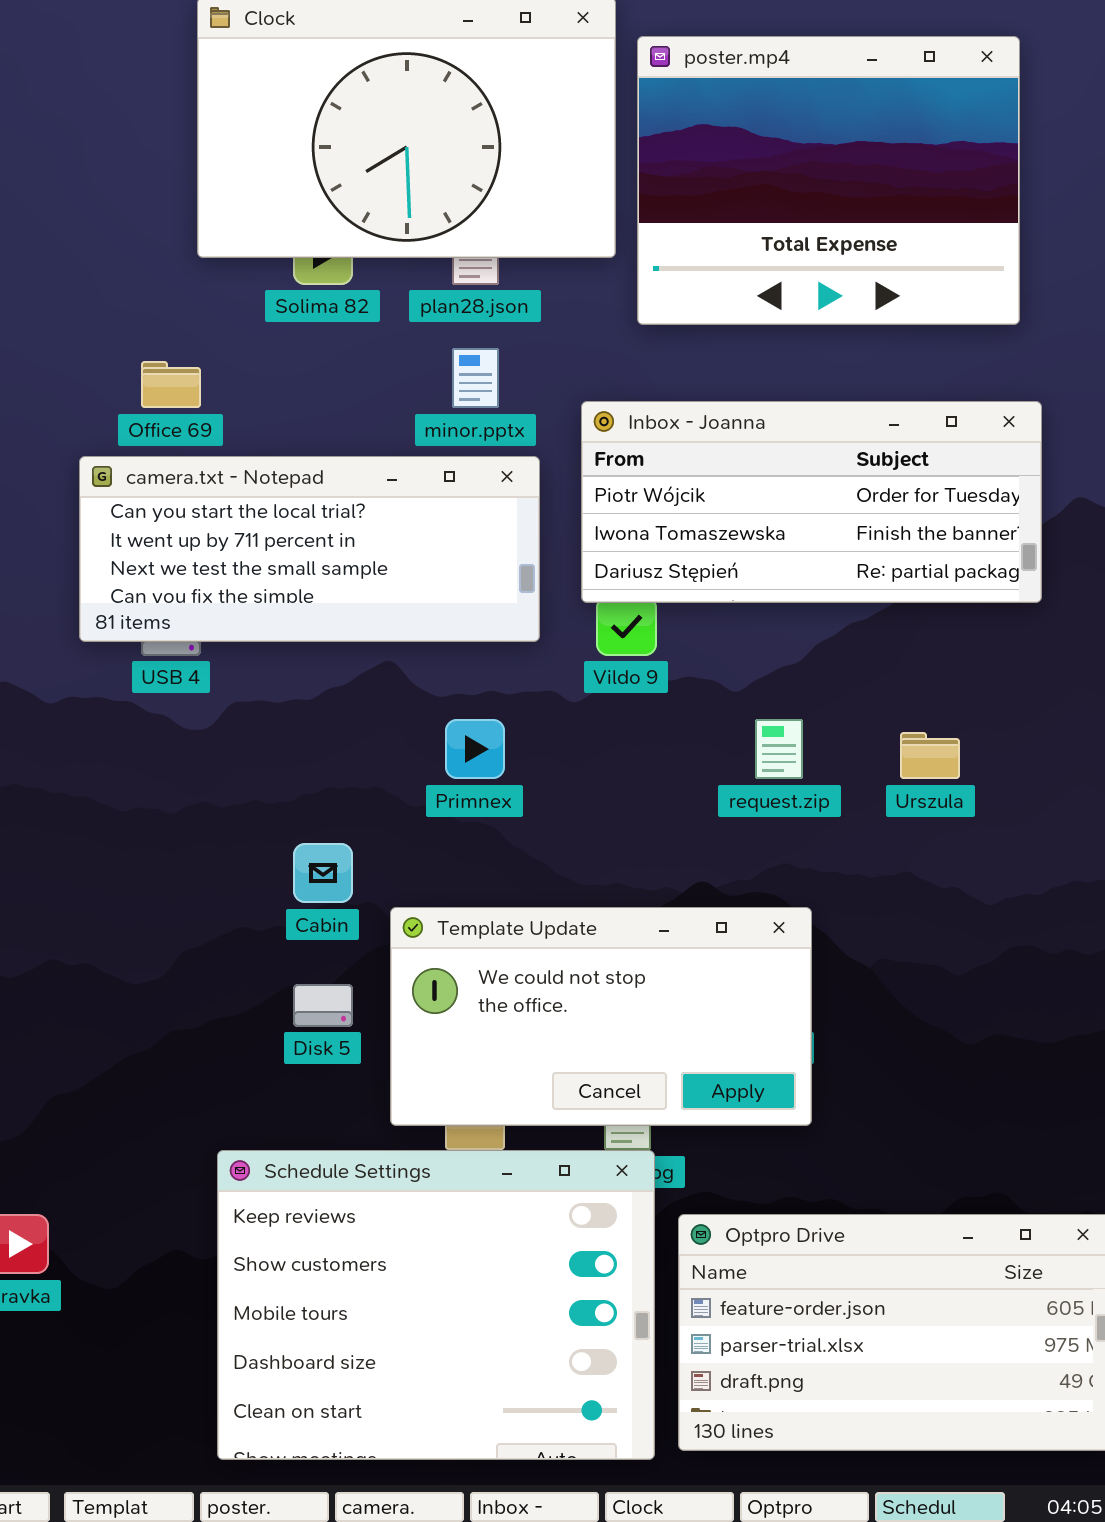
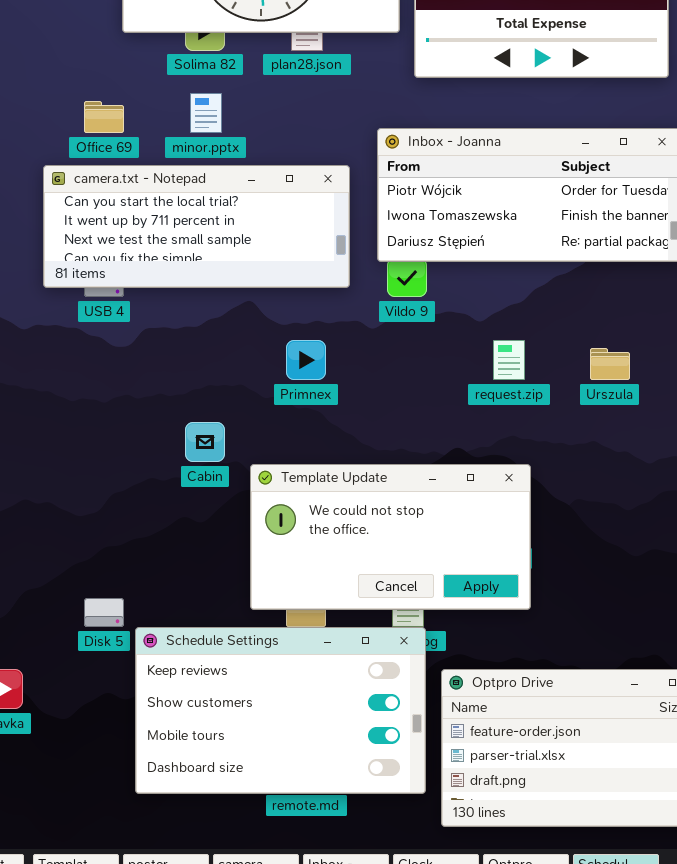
minor.pptx: [452,348,499,408] -> [190,93,222,133], moved
Disk 5: [293,984,353,1027] -> [84,598,124,627], moved
Schedule Settings: [217,1150,655,1460] -> [135,627,426,794], resized

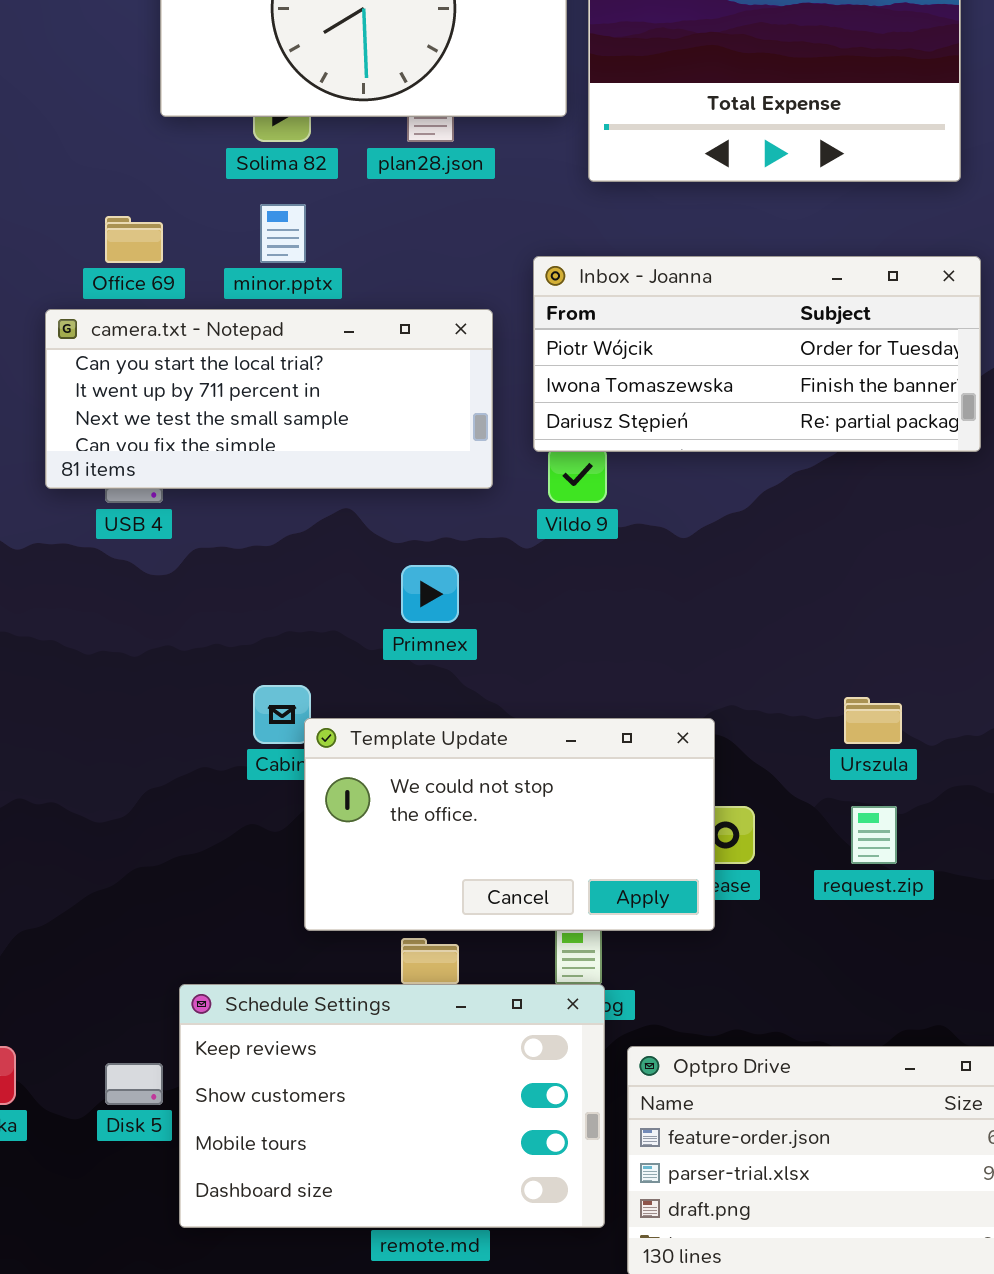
request.zip: [493,340,525,380] -> [851,806,897,864], moved
Urszula: [590,348,630,380] -> [844,697,902,744], moved
Template Update: [250,464,531,610] -> [304,718,715,931], moved
Disk 5: [84,598,124,627] -> [105,1063,163,1105], moved

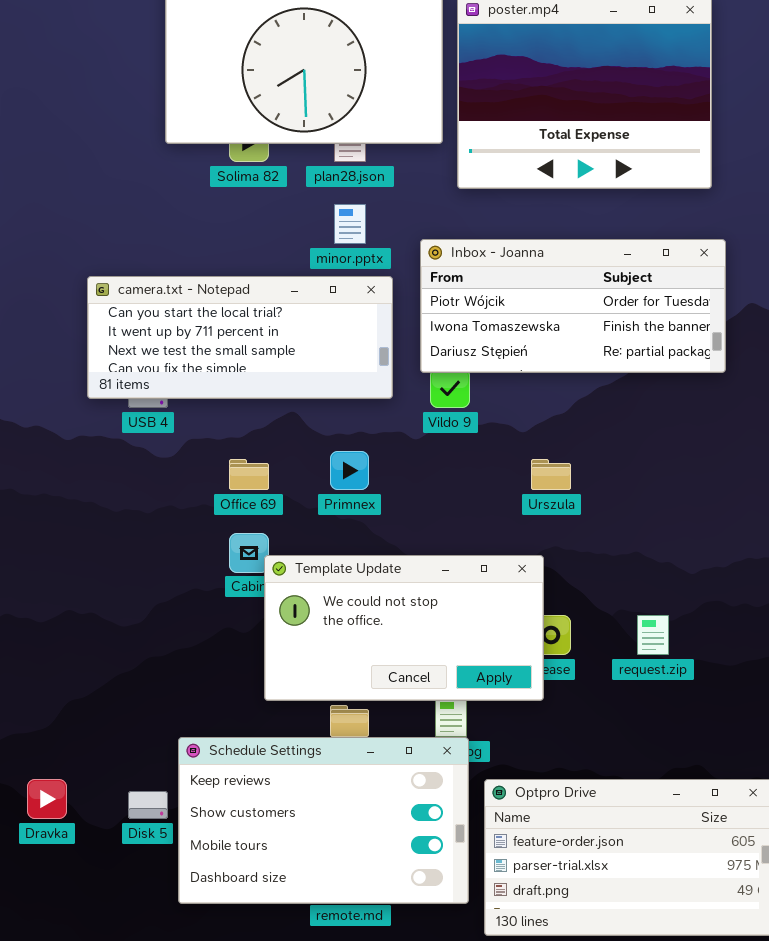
minor.pptx: [260,204,306,263] -> [334,204,366,244], moved
Office 69: [105,216,163,263] -> [229,459,269,490], moved
Urszula: [844,697,902,744] -> [531,459,571,490], moved

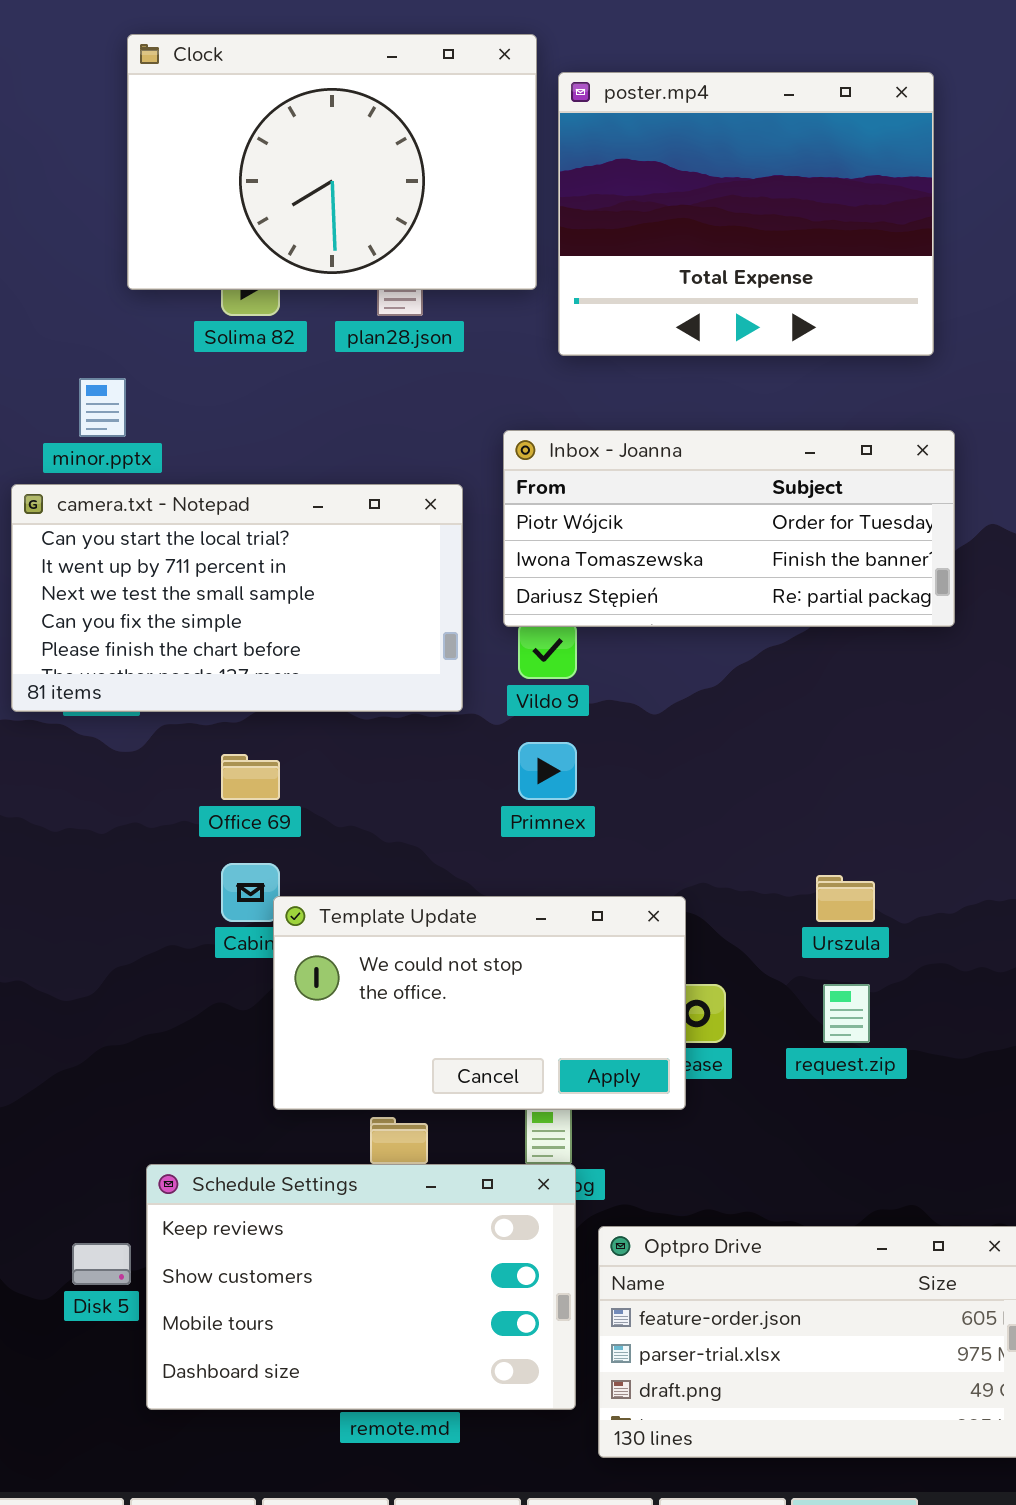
minor.pptx: [334,204,366,244] -> [79,378,126,437], moved
camera.txt - Notepad: [87,276,393,399] -> [11,484,463,712], resized
Primnex: [330,451,369,490] -> [518,742,577,800], moved
Urszula: [531,459,571,490] -> [816,875,875,922], moved

